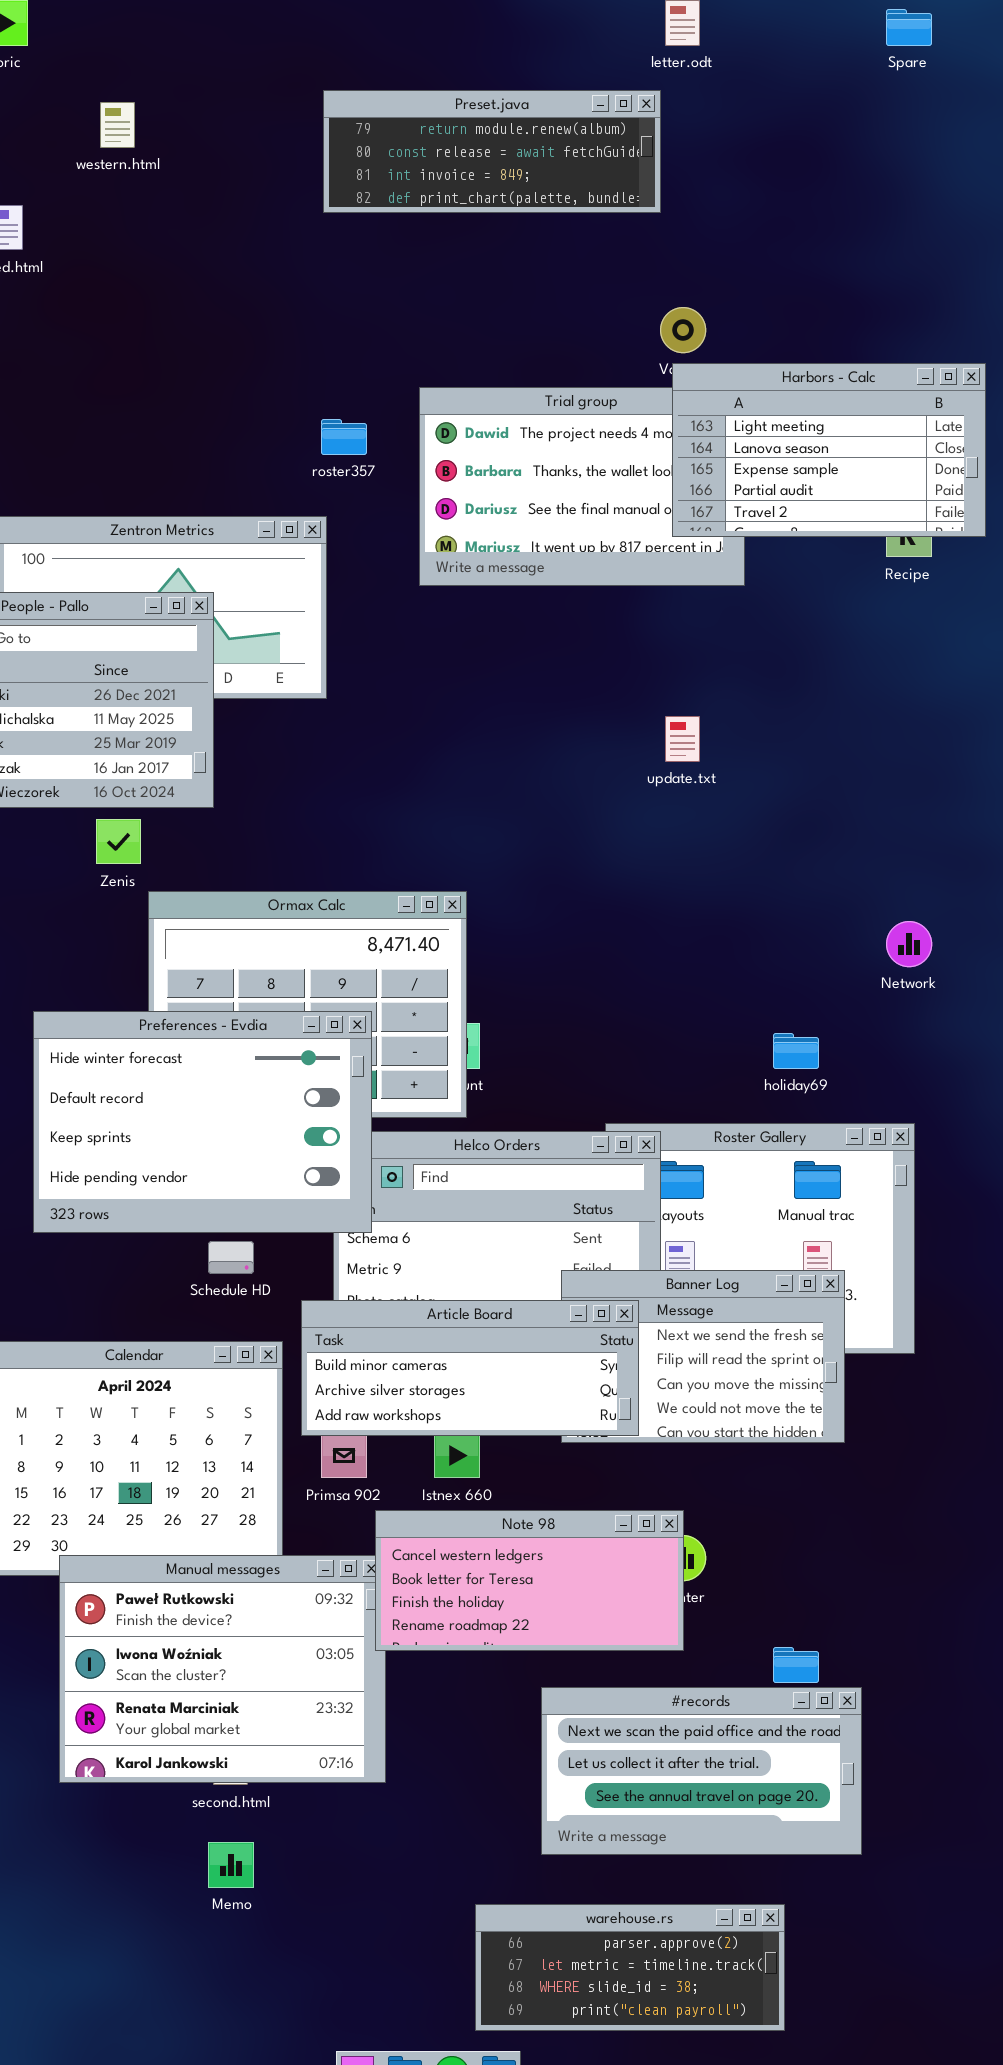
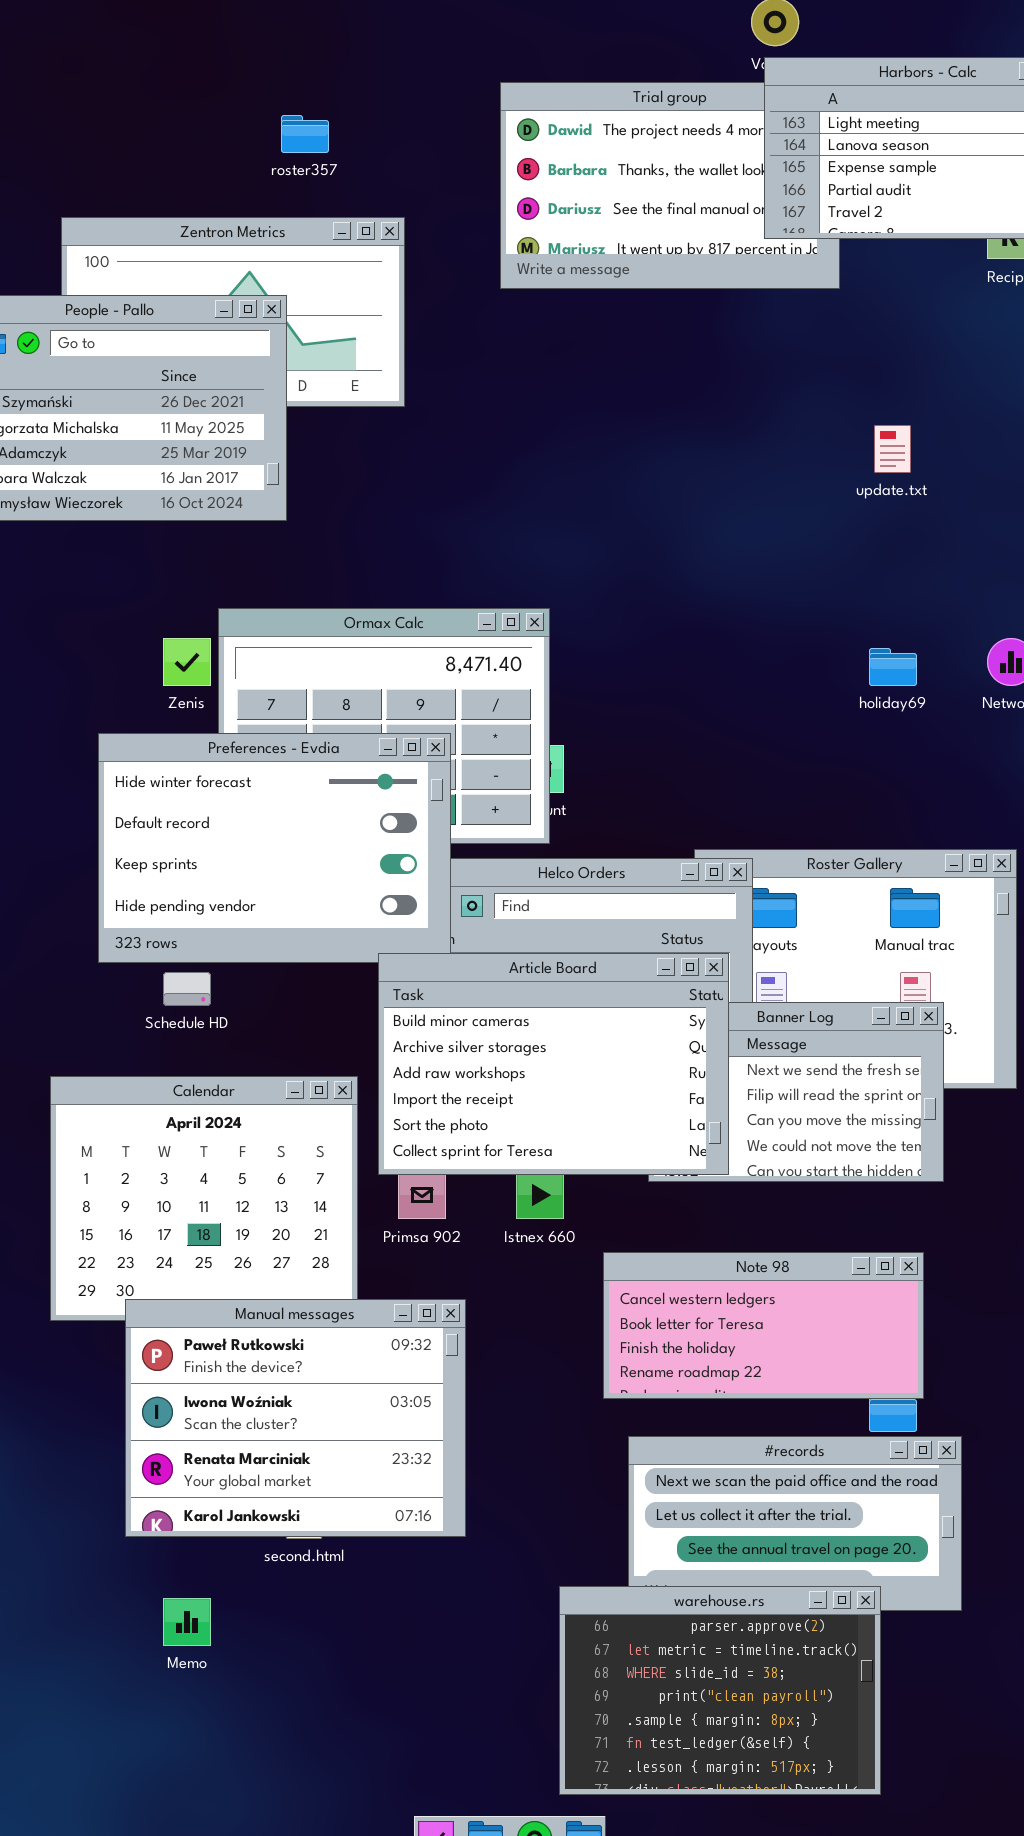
roster357: [321,419,367,455] -> [281,115,329,153], moved
update.txt: [665,716,700,762] -> [874,425,911,473], moved
Zenis: [96,819,141,864] -> [163,638,211,686], moved
holiday69: [773,1033,819,1069] -> [869,648,917,686], moved
Schedule HD: [208,1241,254,1274] -> [163,972,211,1006], moved
Article Board: [301,1300,639,1436] -> [378,953,729,1175], resized
Note 98: [375,1510,684,1651] -> [603,1252,924,1399], moved
Memo: [208,1842,254,1888] -> [163,1598,211,1646], moved
warehouse.rs: [475,1904,785,2031] -> [559,1586,881,1795], resized

